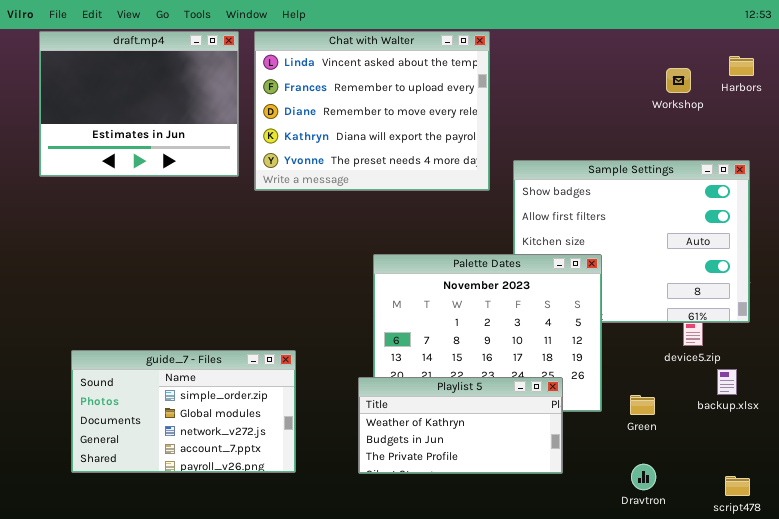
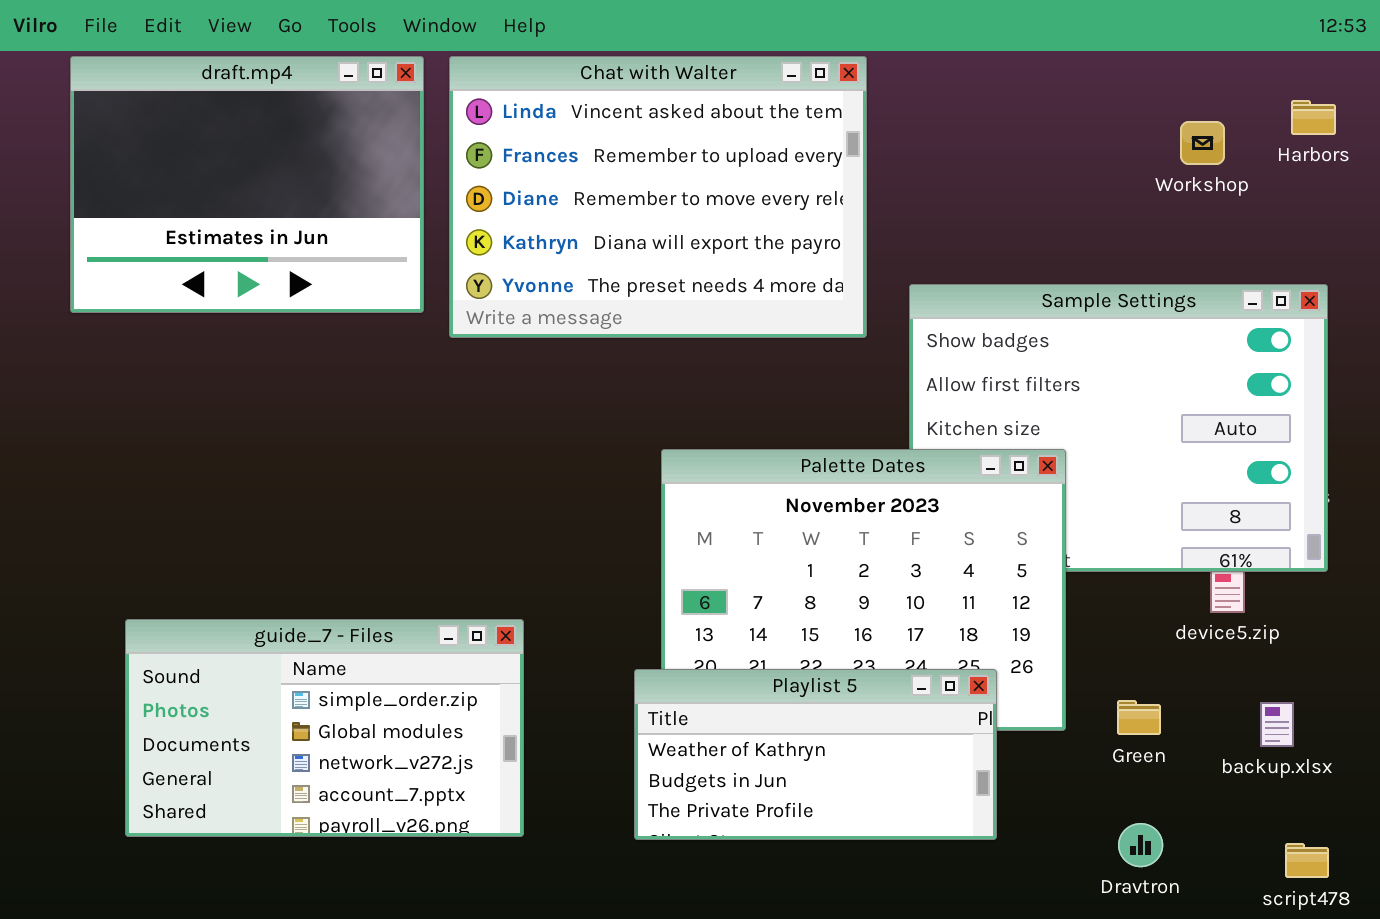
backup.xlsx: [717,369,737,395] -> [1260,702,1294,747], moved

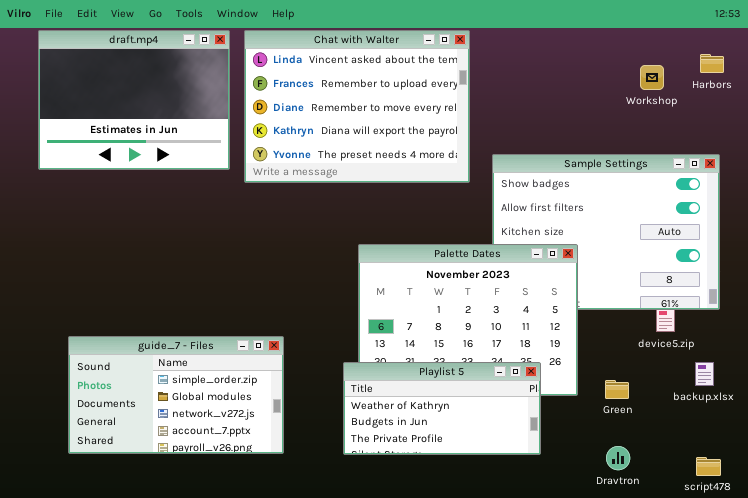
backup.xlsx: [1260,702,1294,747] -> [695,362,714,386], moved

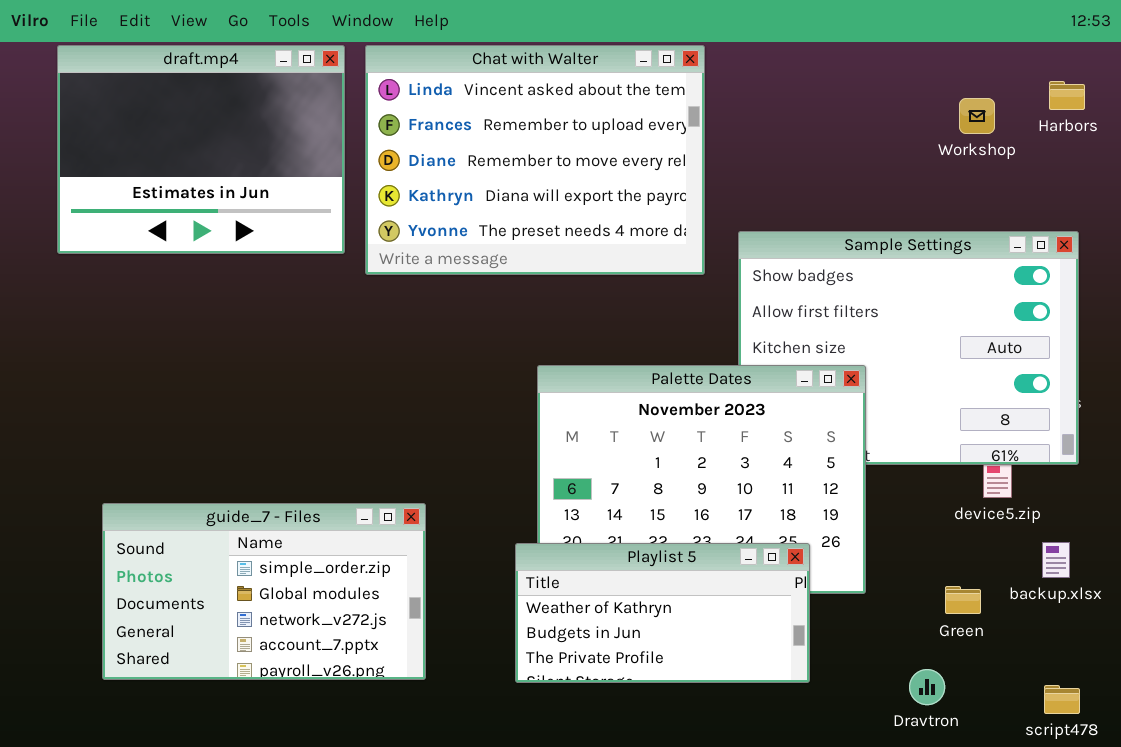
Green: [605,380,629,399] -> [945,586,981,614], moved

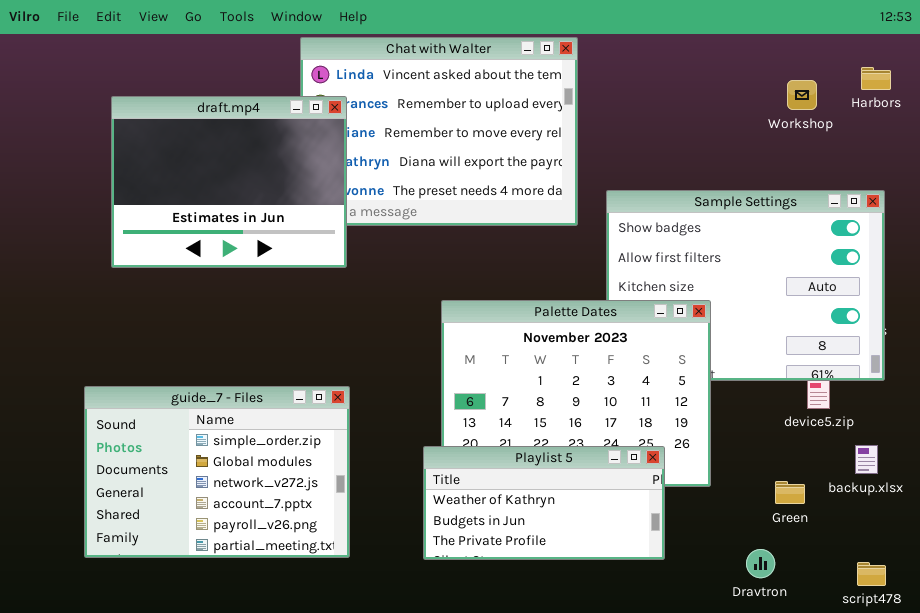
draft.mp4: [57,45,345,254] -> [111,96,347,268], moved
guide_7 - Files: [102,503,426,680] -> [84,386,350,558], resized

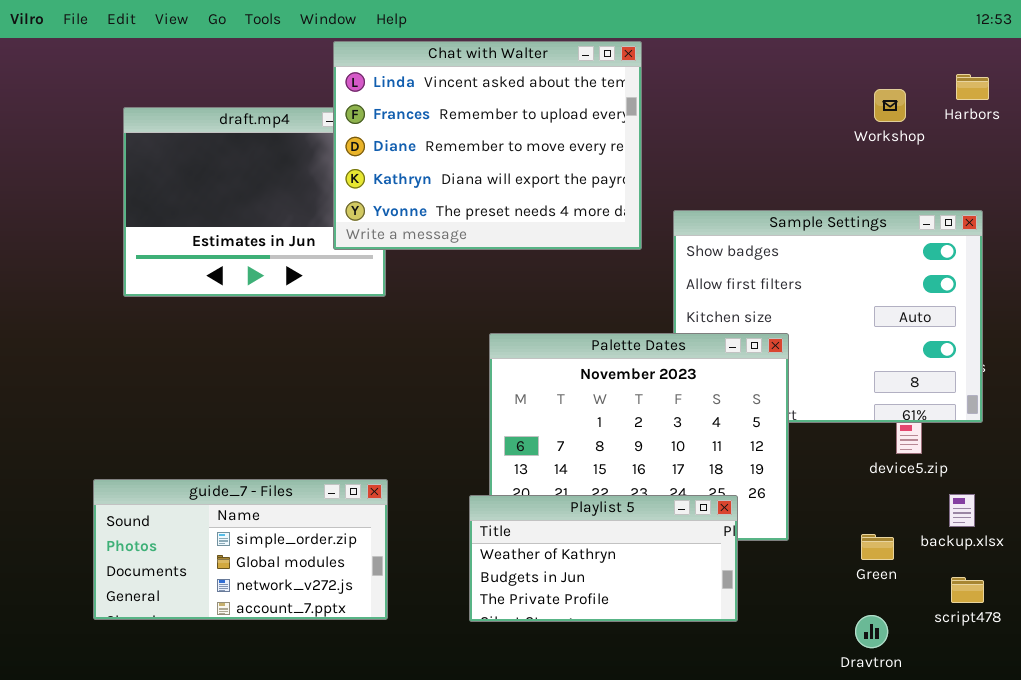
Chat with Walter: [300,37,578,226] -> [333,41,642,250], raised
guide_7 - Files: [84,386,350,558] -> [93,479,388,620], resized
Dravtron: [746,549,775,578] -> [855,615,888,648], moved
script478: [857,562,886,586] -> [951,577,984,603], moved

